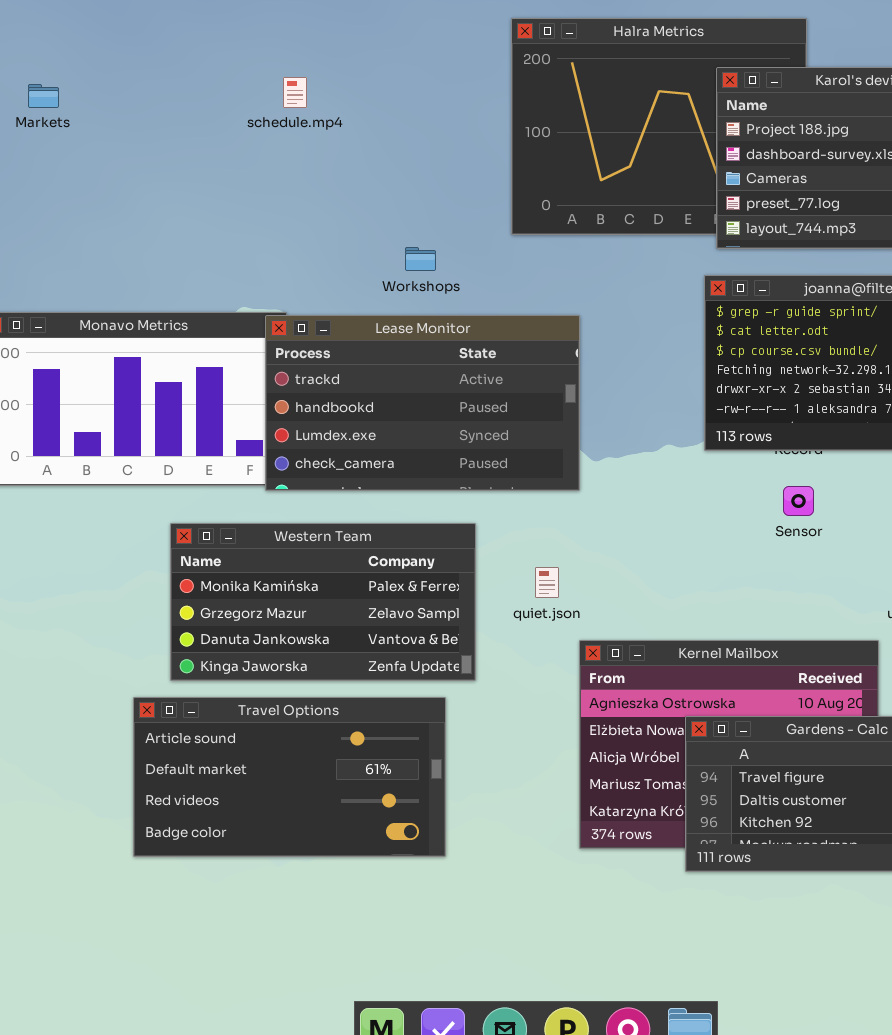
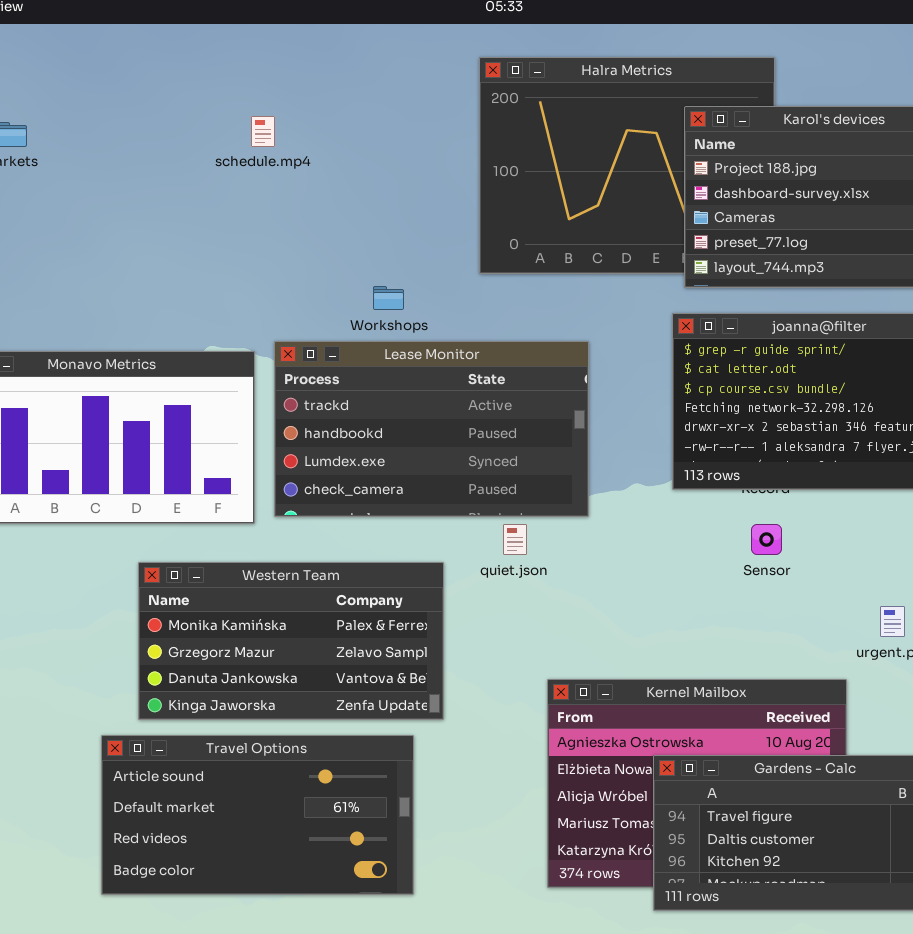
Lease Monitor: [265,315,580,491] -> [274,341,589,517], moved
quiet.json: [535,567,559,598] -> [503,524,527,555], moved

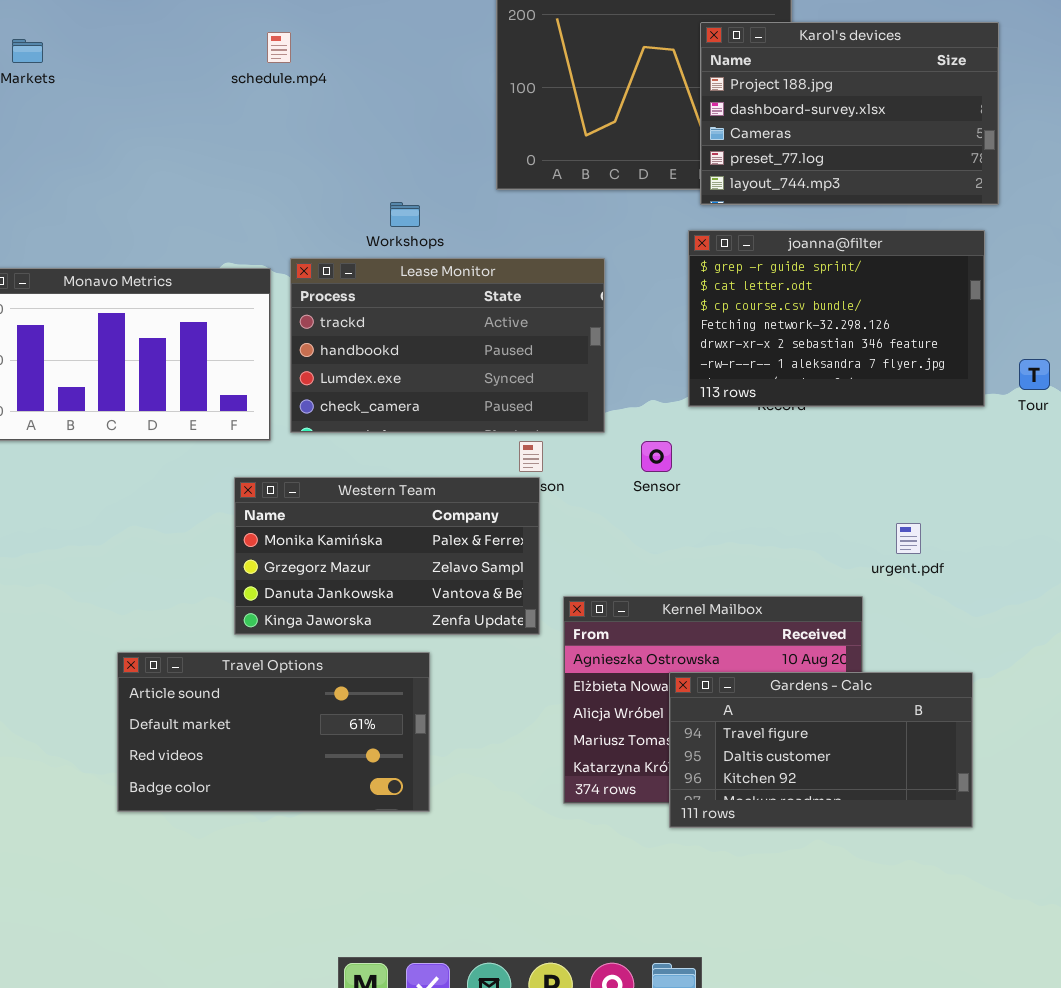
Sensor: [751,524,782,555] -> [641,441,672,472], moved
Western Team: [138,562,444,720] -> [234,477,540,635], moved

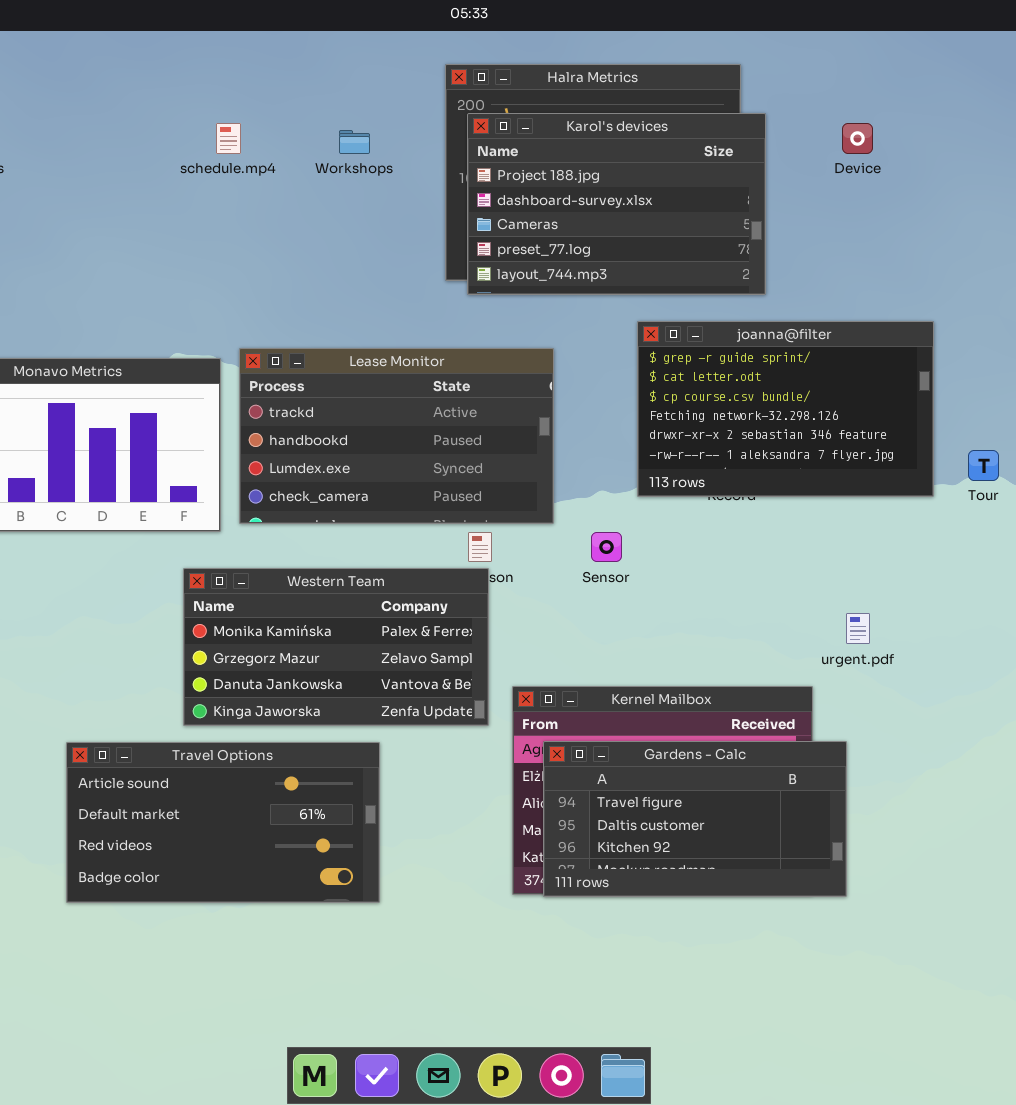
Karol's devices: [700,22,999,205] -> [467,113,766,295], moved
Workshops: [390,202,420,227] -> [339,130,370,154], moved
Gardens - Calc: [669,672,973,828] -> [543,741,847,897], moved

